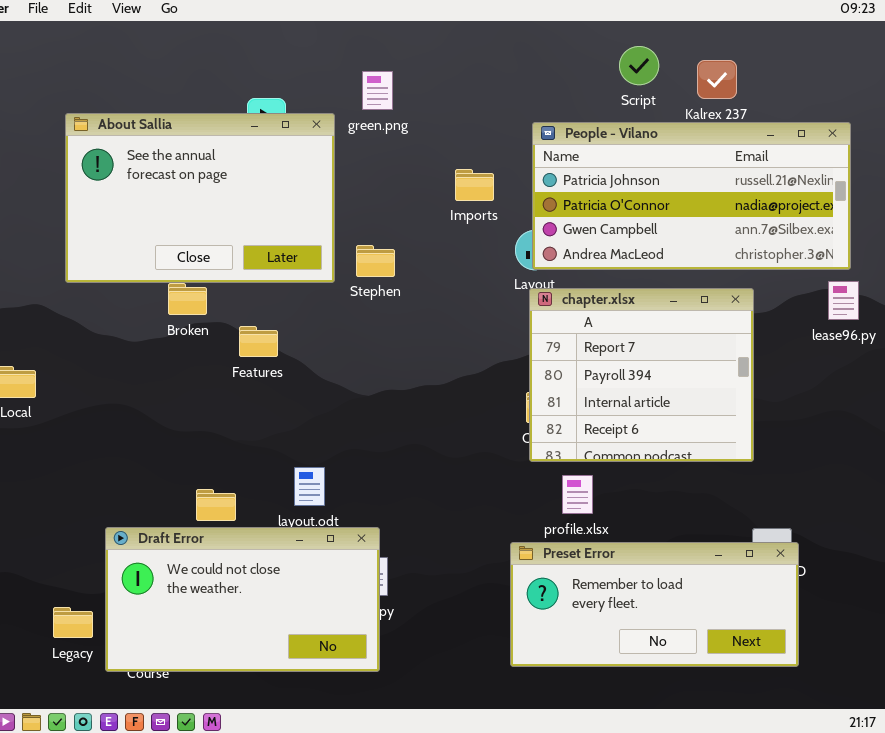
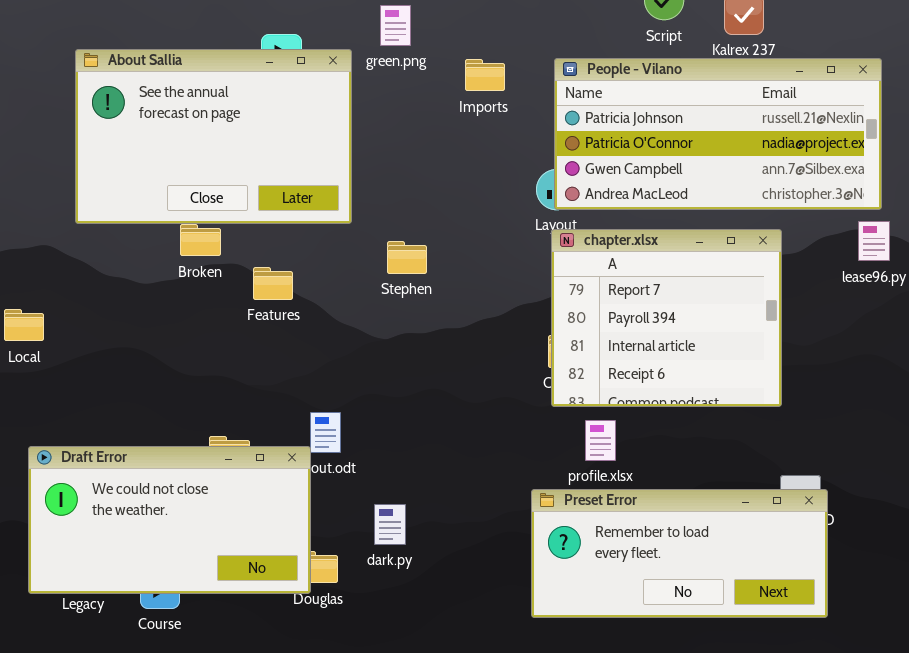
Imports: [455,169,494,201] -> [465,59,505,91], moved
Stephen: [356,245,395,277] -> [387,241,427,274], moved
Draft Error: [105,527,380,672] -> [28,446,311,594], moved

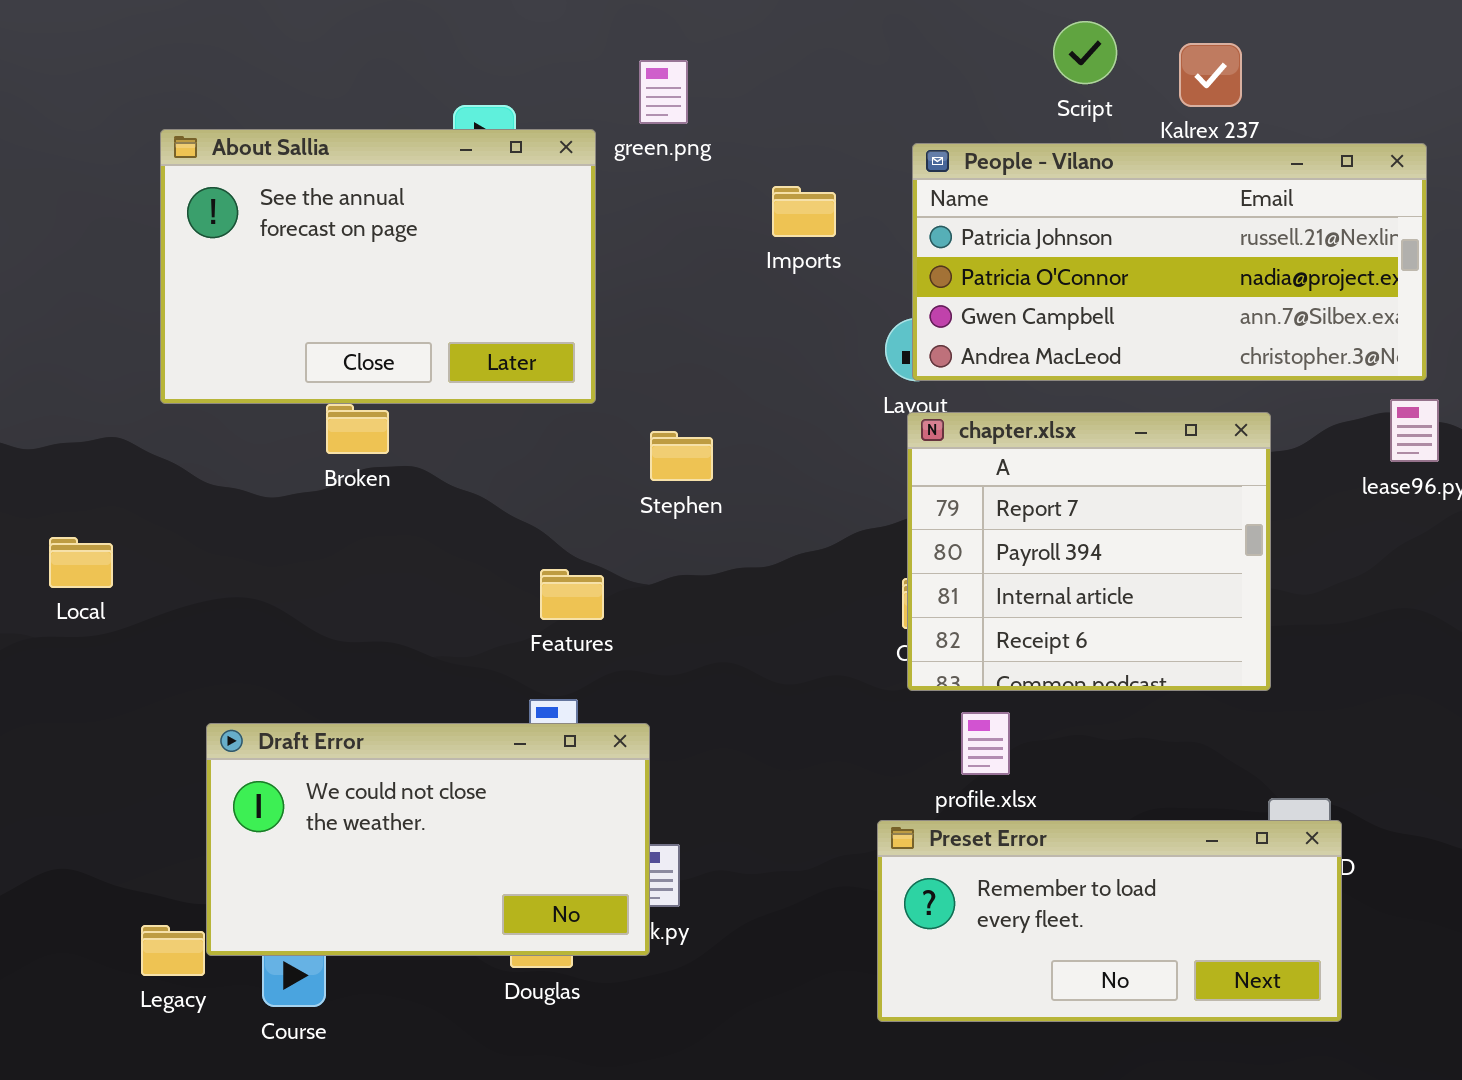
Imports: [465,59,505,91] -> [772,186,836,237], moved
Features: [253,267,293,300] -> [540,569,604,620], moved
Draft Error: [28,446,311,594] -> [206,723,650,956], moved

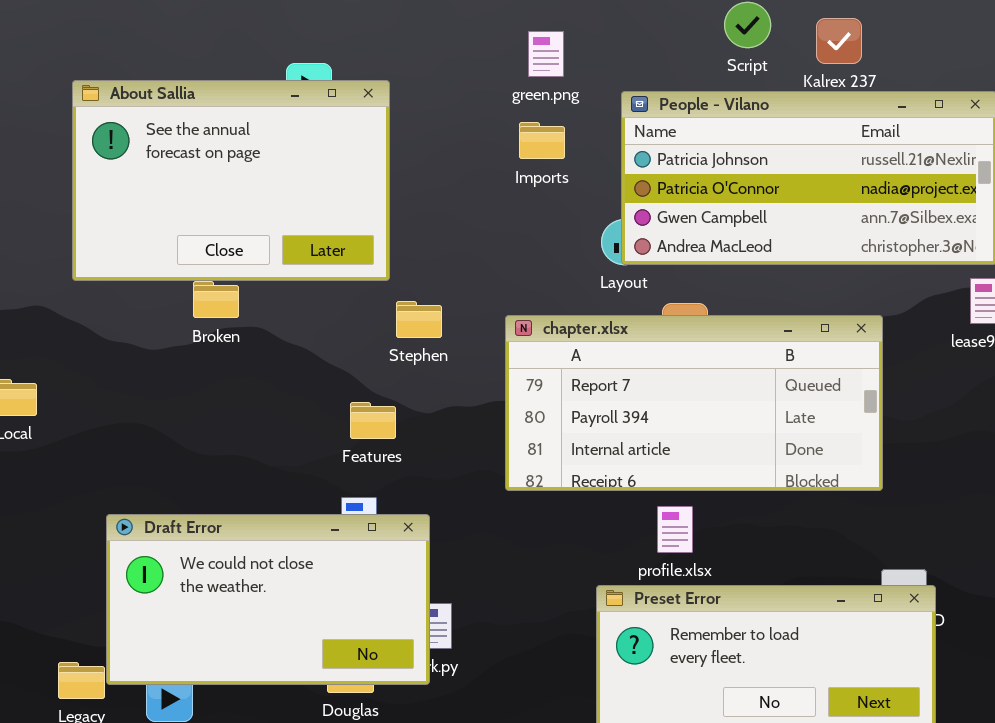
green.png: [639,60,688,124] -> [528,31,564,77], moved
chapter.xlsx: [907,412,1271,691] -> [505,315,883,491], resized
Stephen: [650,431,713,481] -> [396,301,442,338], moved

